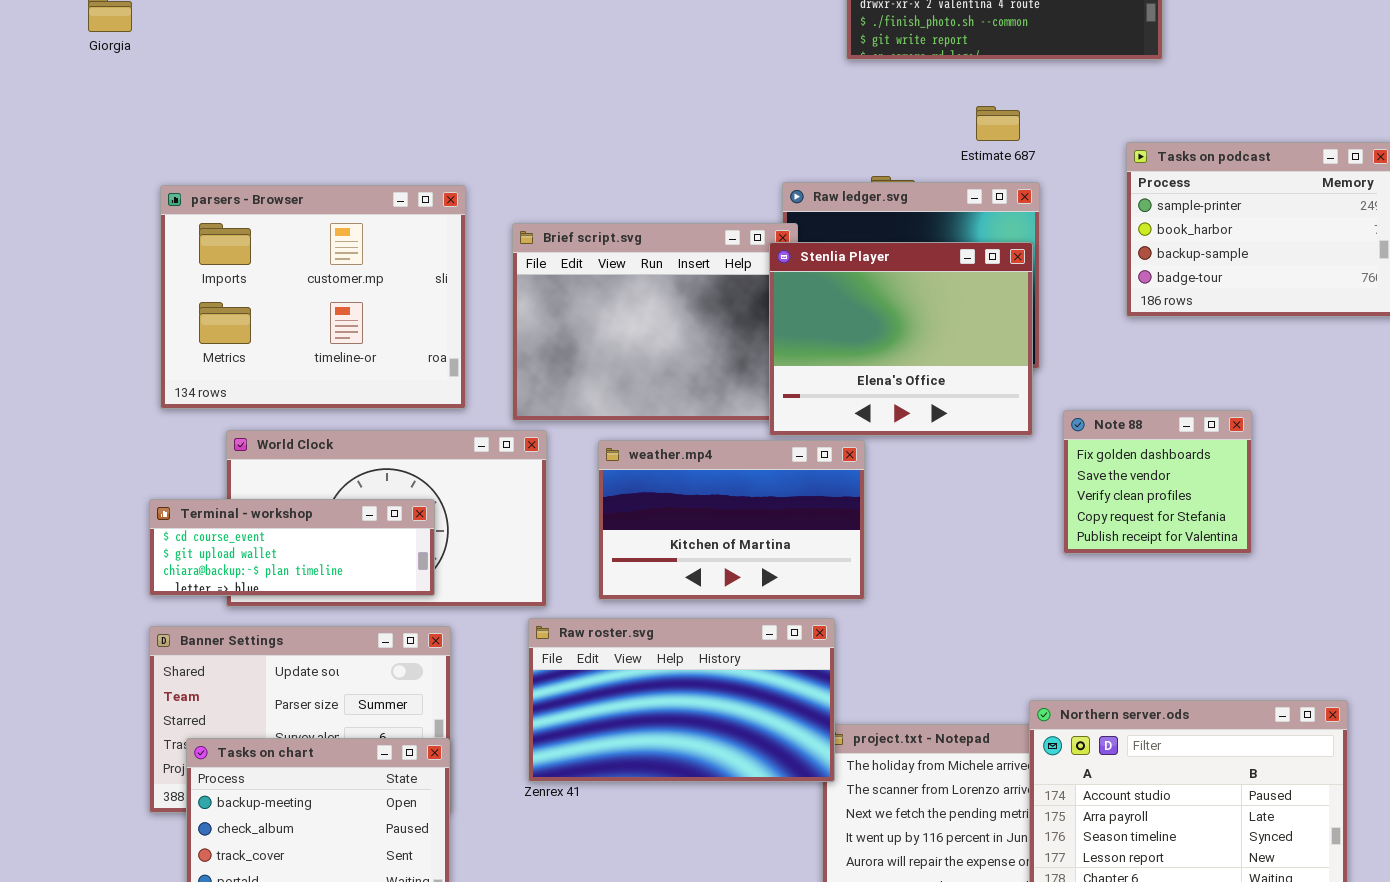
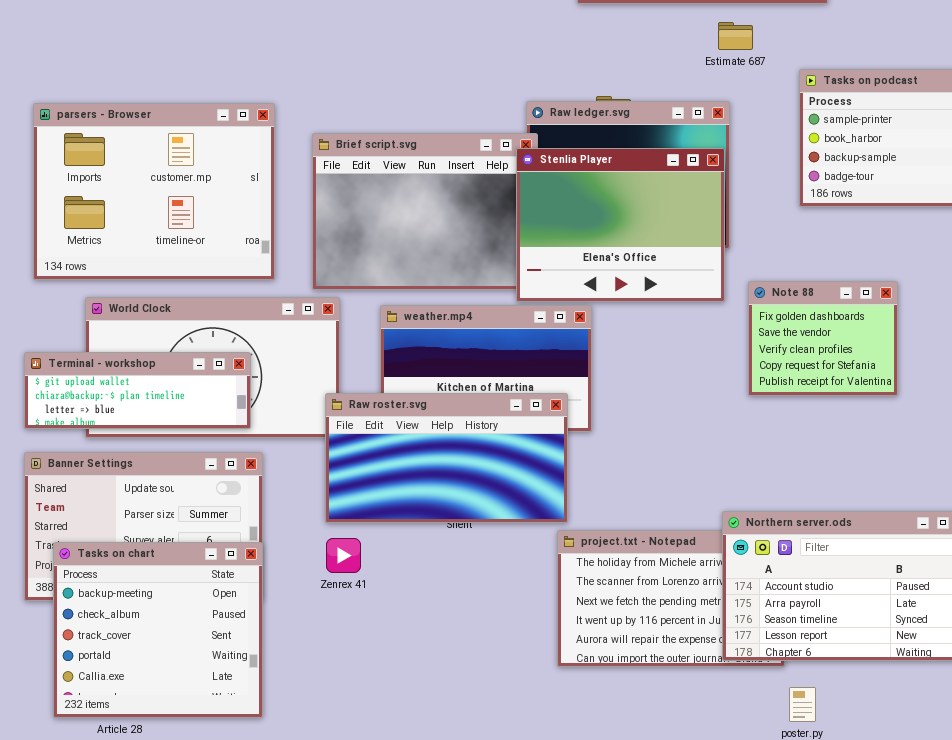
Estimate 687: [976,106,1020,141] -> [718,22,753,50], moved
Terminal - workshop: [149,499,435,596] -> [24,352,251,429], scrolled down 1 row
Raw roster.svg: [528,618,835,782] -> [325,393,568,523], moved

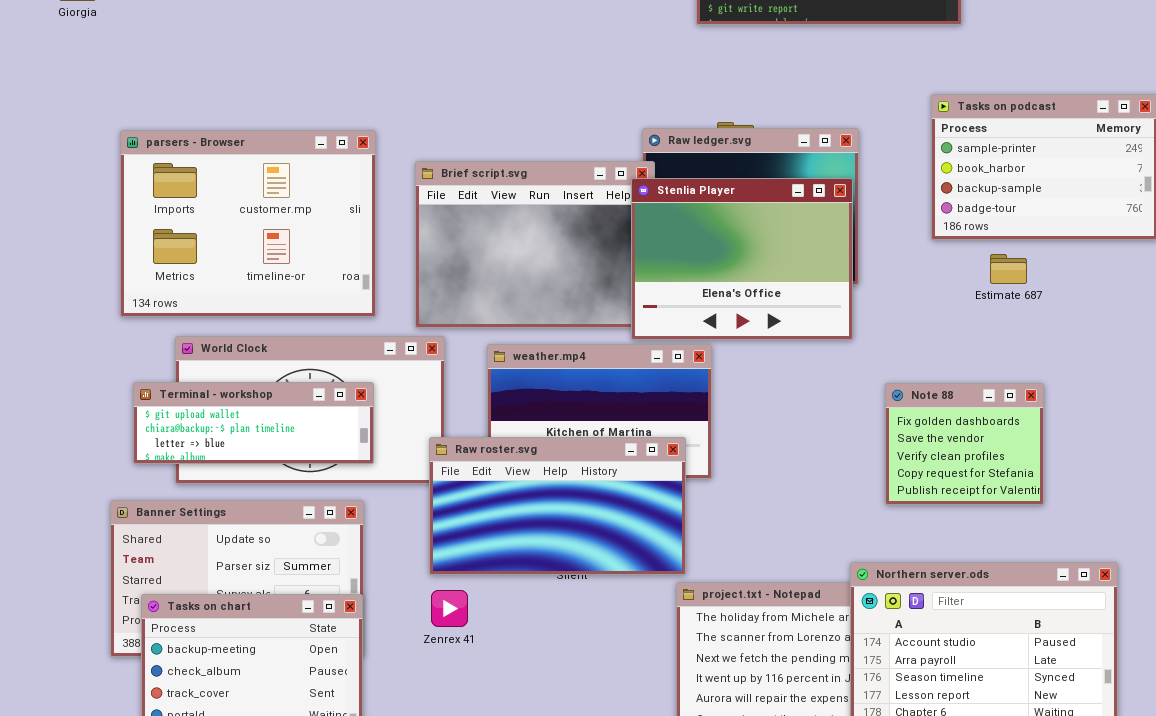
Estimate 687: [718,22,753,50] -> [990,254,1027,284], moved
Note 88: [748,281,898,396] -> [885,383,1044,505], moved
Terminal - workshop: [24,352,251,429] -> [133,382,374,464], moved

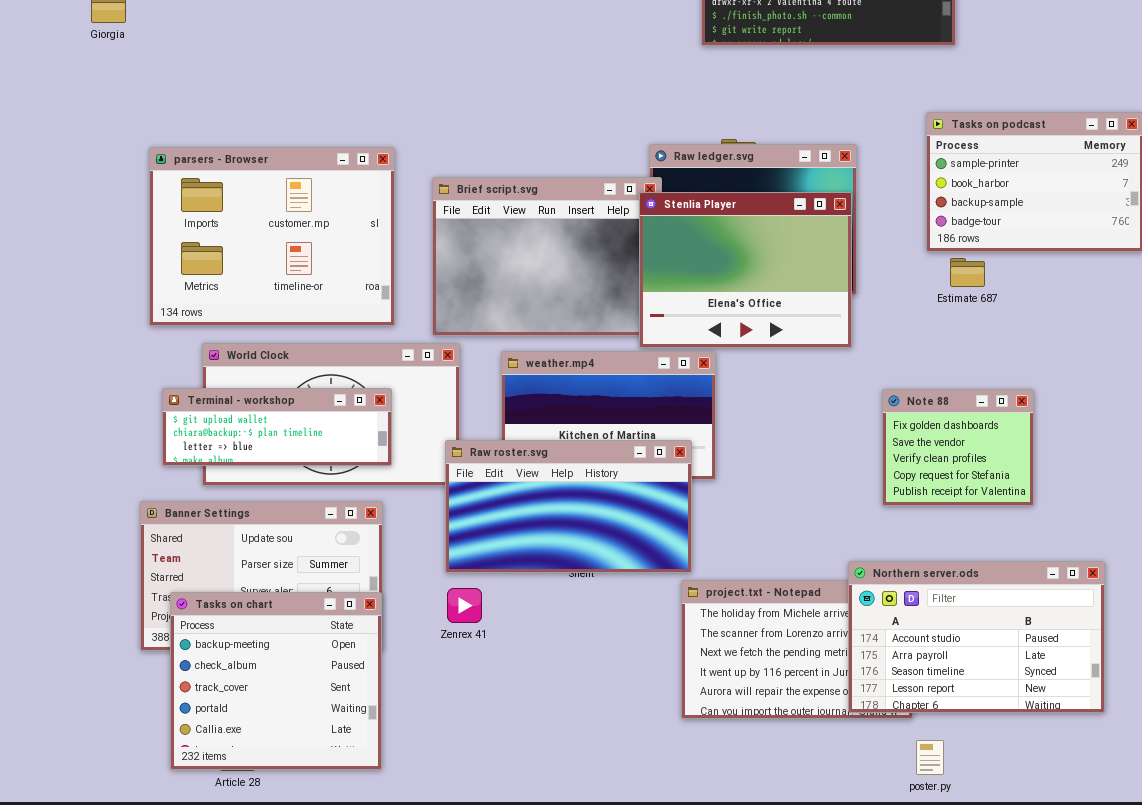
Estimate 687: [990,254,1027,284] -> [950,258,985,287], moved

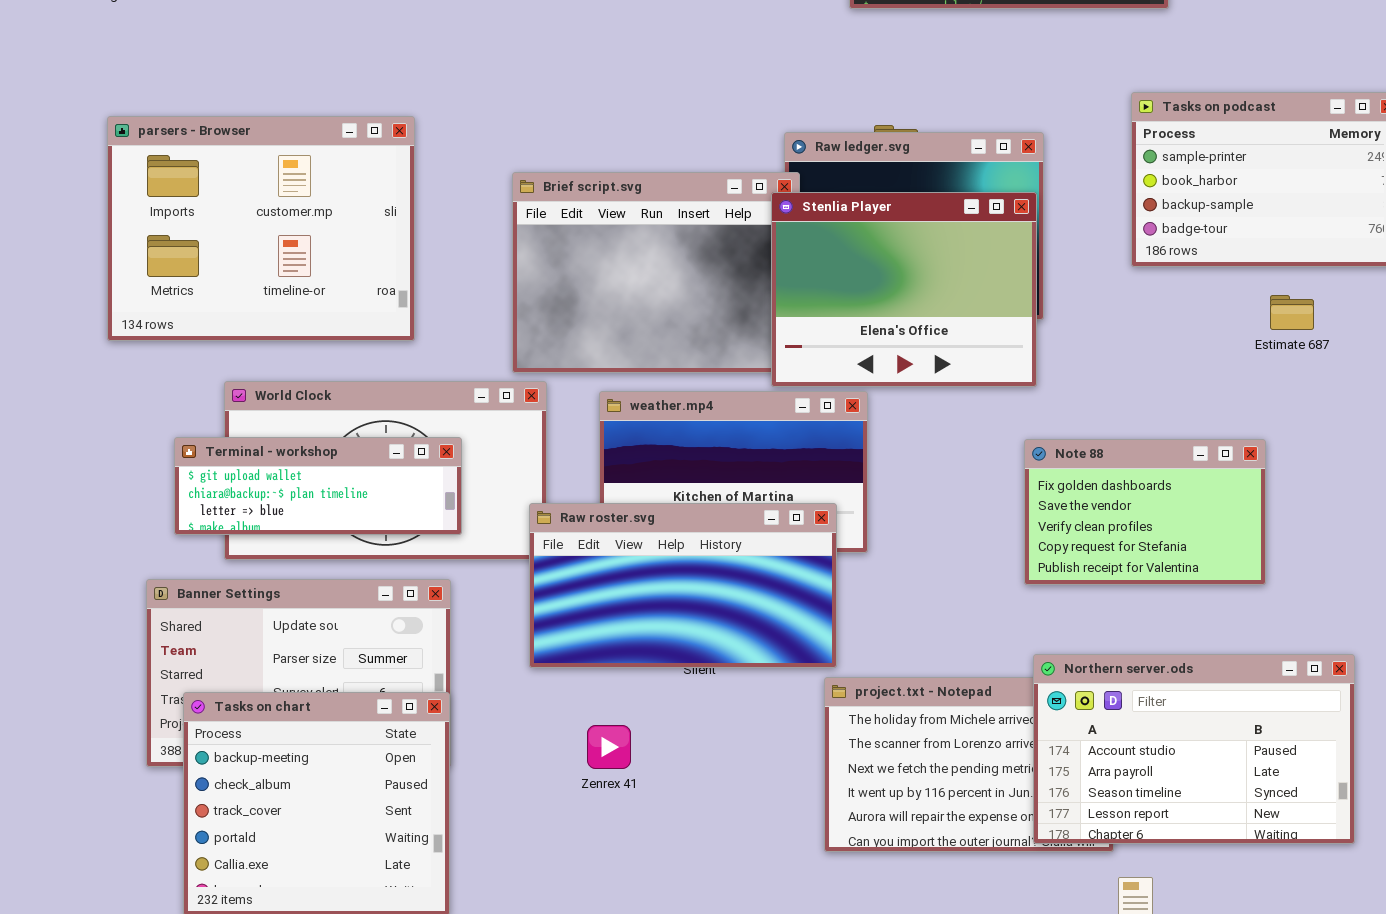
parsers - Browser: [149,147,395,326] -> [107,116,415,341], moved
Estimate 687: [950,258,985,287] -> [1270,295,1314,330], moved
Note 88: [882,389,1034,506] -> [1024,439,1266,585], resized
Zenrex 41: [447,588,482,623] -> [587,725,631,769], moved

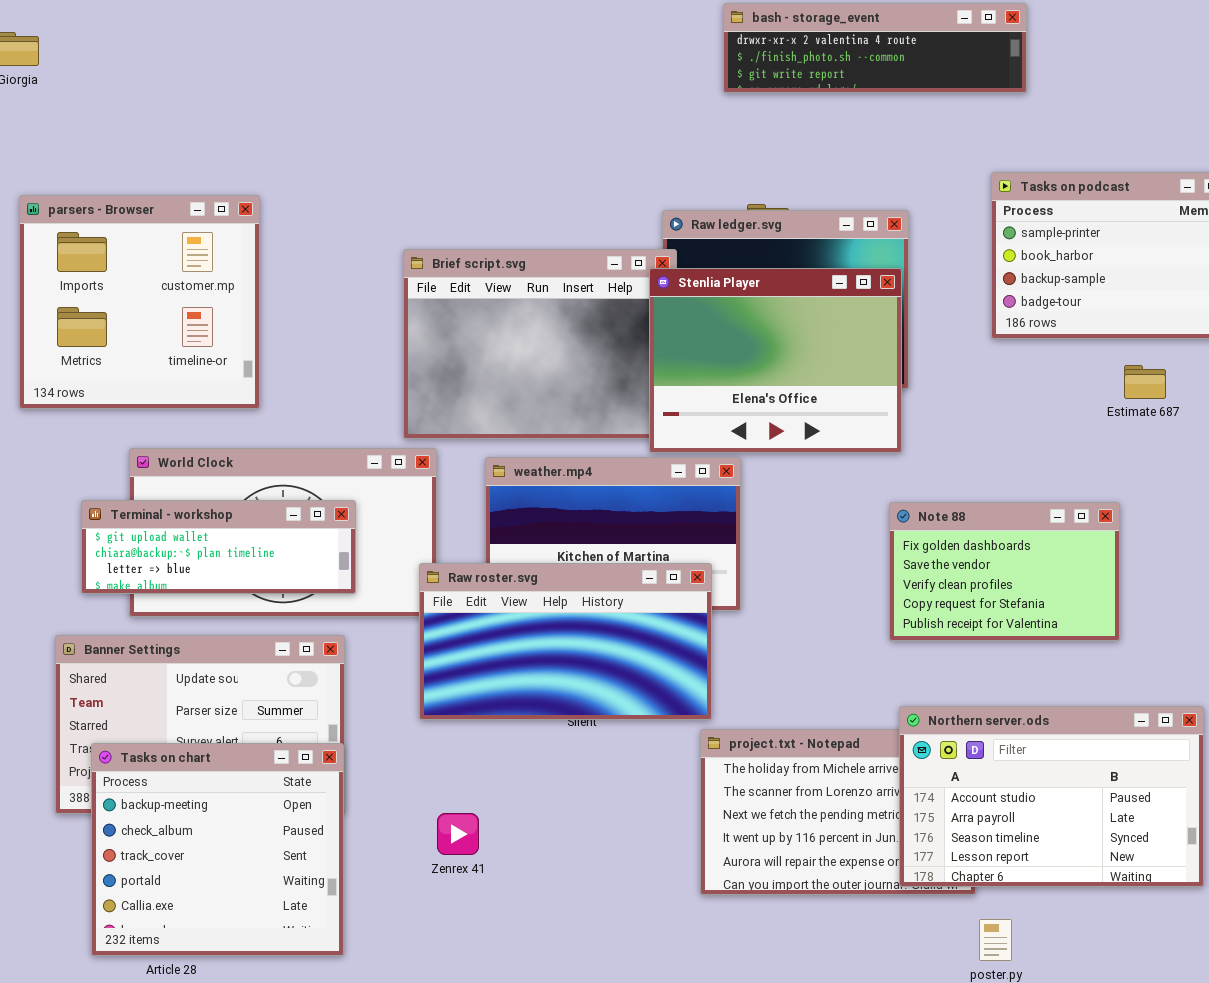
parsers - Browser: [107,116,415,341] -> [19,195,260,409], resized
Zenrex 41: [587,725,631,769] -> [437,813,479,855], moved

